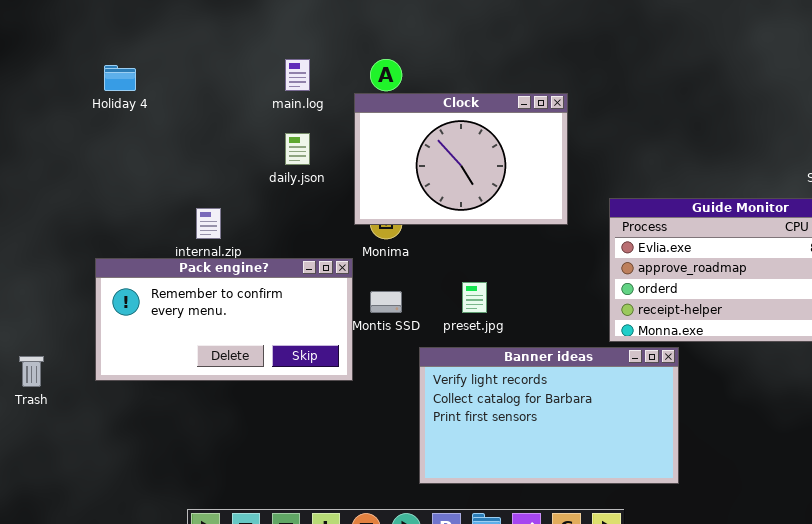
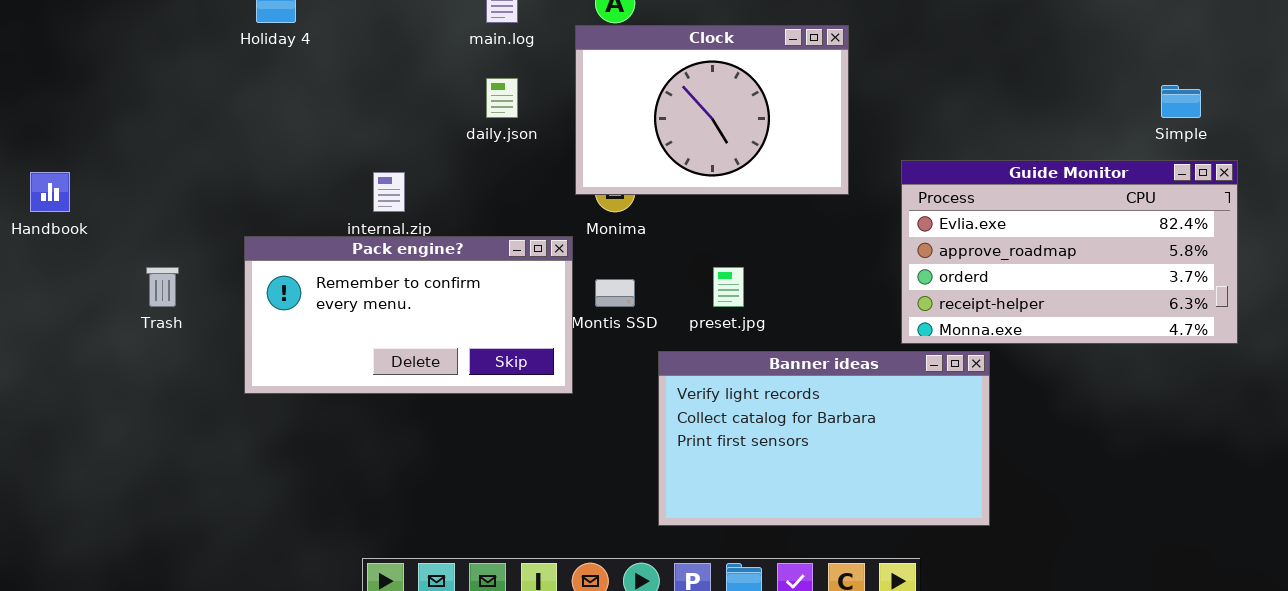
Trash: [19,356,44,387] -> [146,267,179,307], moved

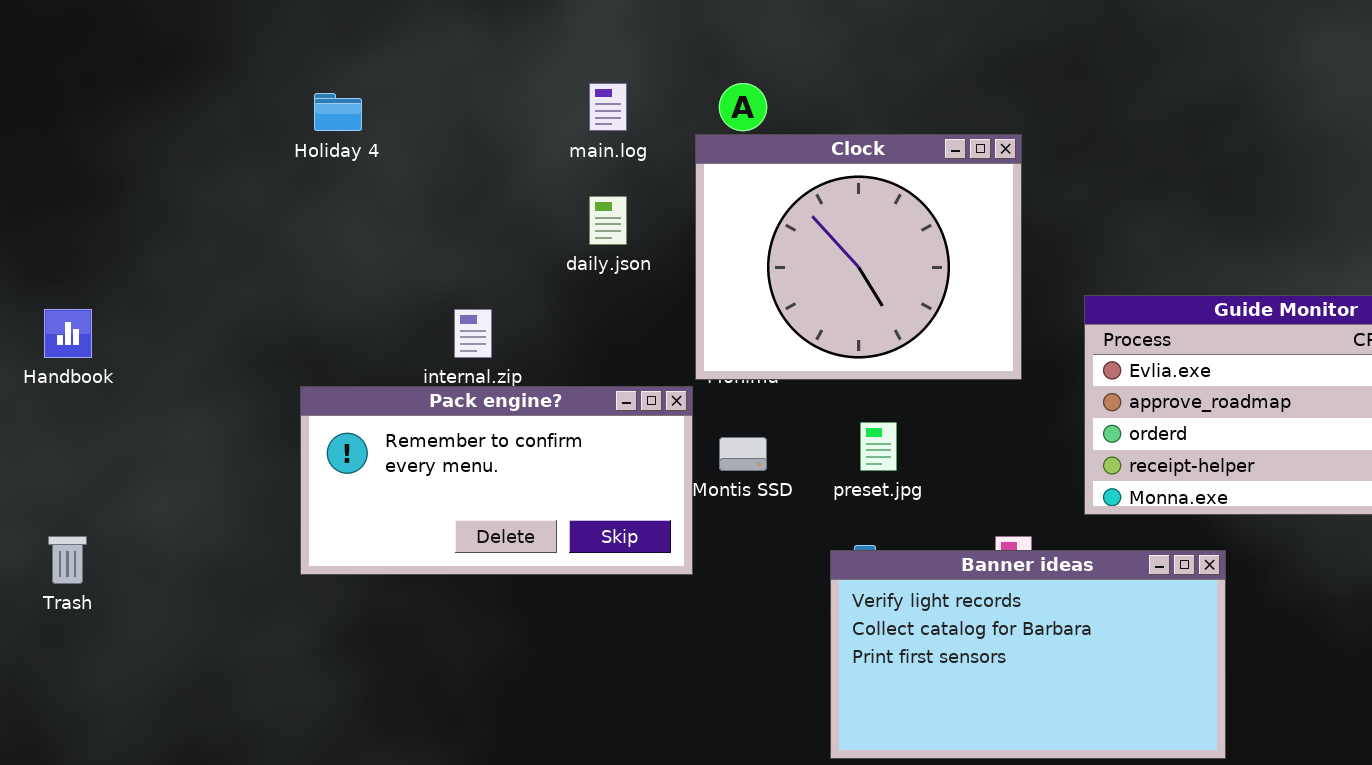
Clock: [575,25,849,195] -> [695,134,1022,380], resized
Trash: [146,267,179,307] -> [48,536,87,584], moved
Banner ideas: [658,351,990,526] -> [830,550,1226,759], moved

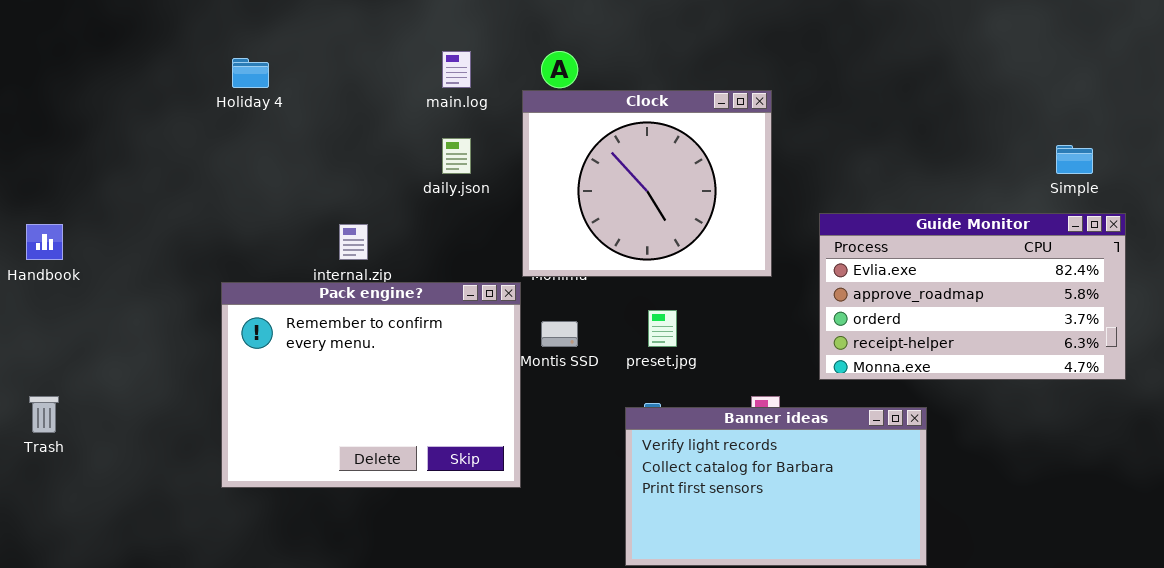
Pack engine?: [300,386,693,575] -> [221,282,521,488], resized

